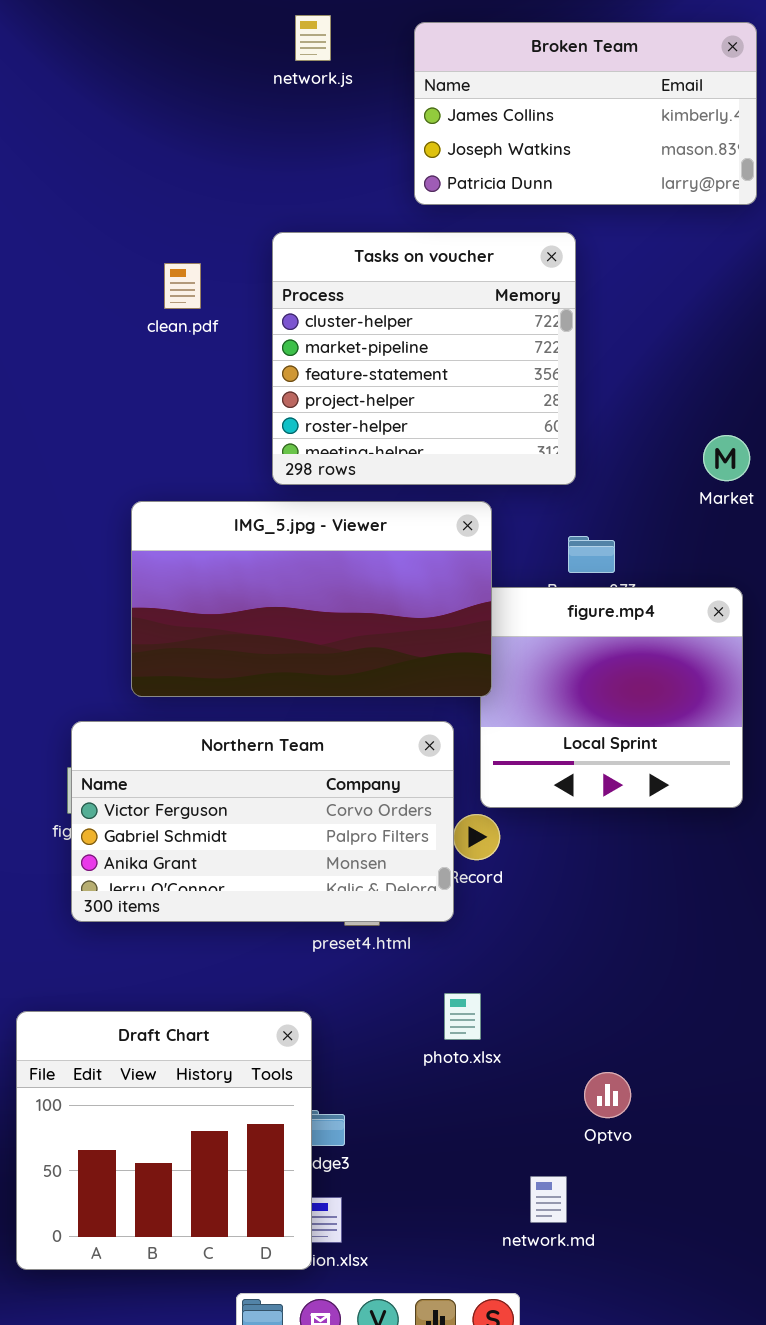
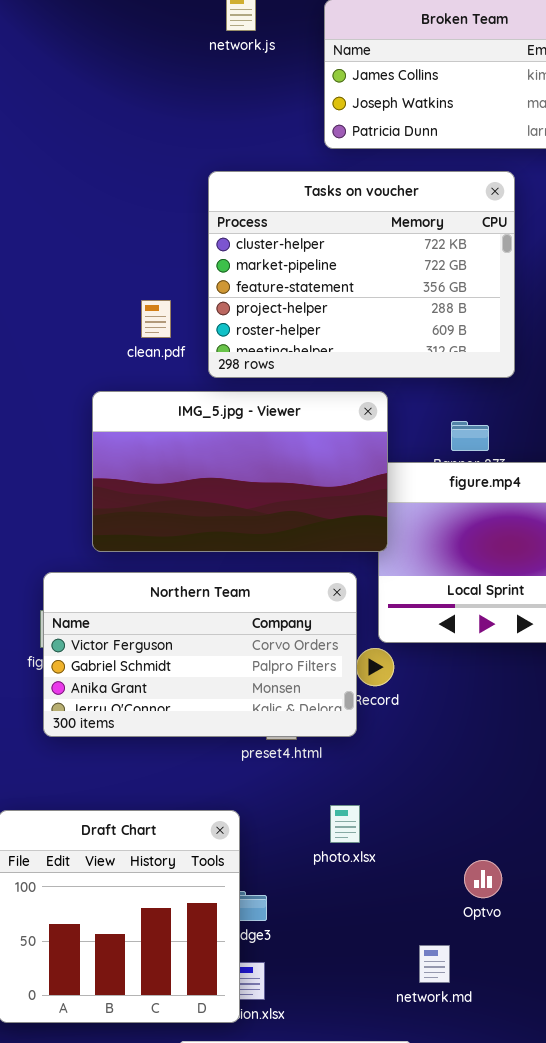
Tasks on voucher: [272,232,576,485] -> [208,171,515,378], resized
clean.pdf: [164,263,201,309] -> [141,300,171,338], moved
photo.xlsx: [444,993,481,1040] -> [330,805,360,843], moved

